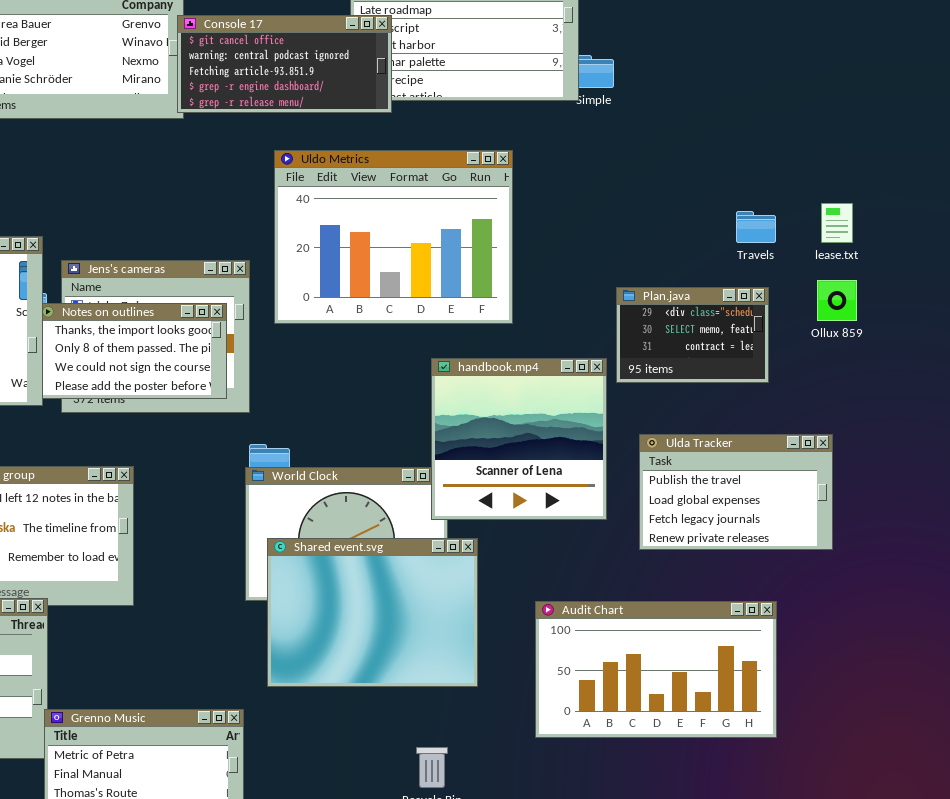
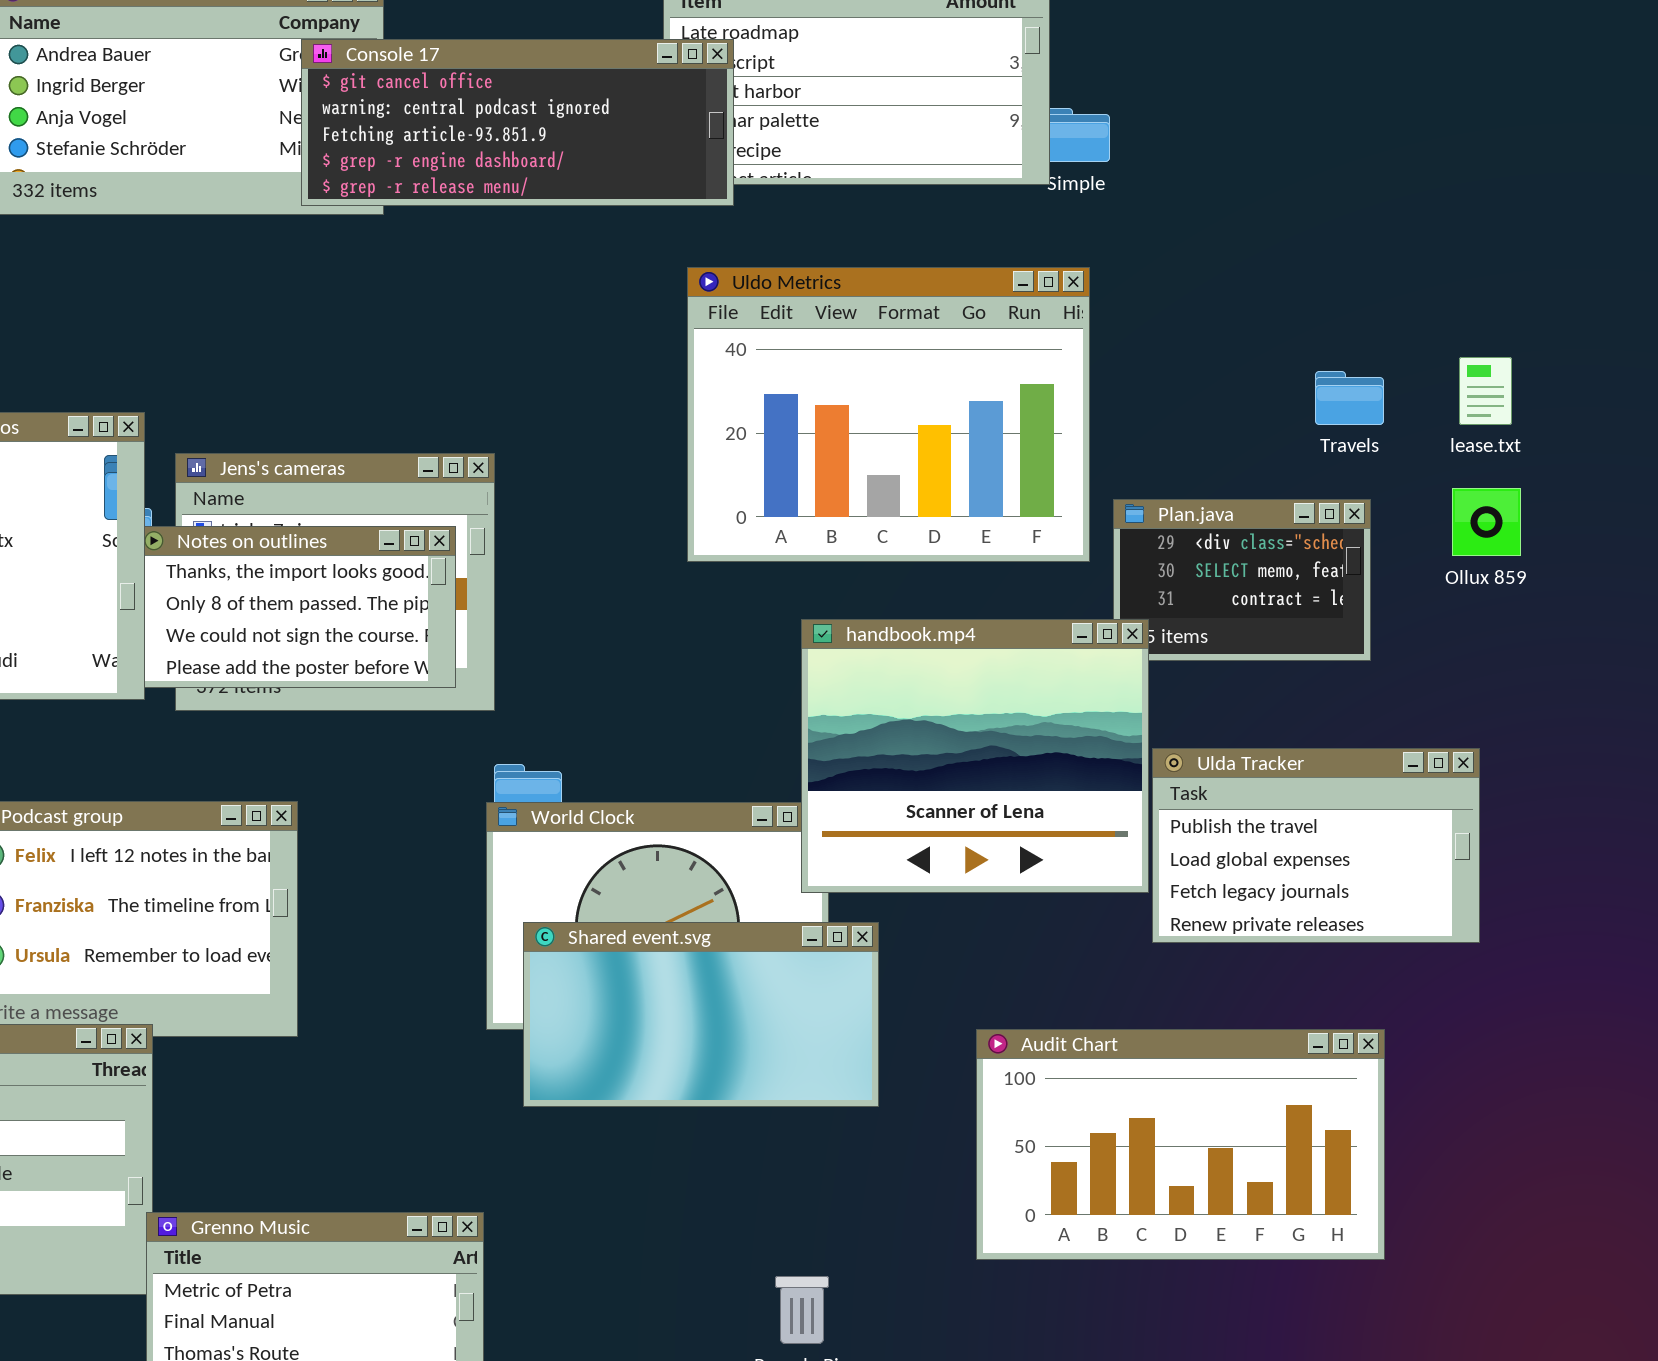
Console 17: [177,15,392,113] -> [301,39,734,206], resized
Uldo Metrics: [274,150,513,324] -> [687,267,1090,562], moved
handbook.mp4: [431,358,607,520] -> [801,619,1149,893], resized
Shared event.svg: [267,538,478,687] -> [523,922,879,1107], resized

